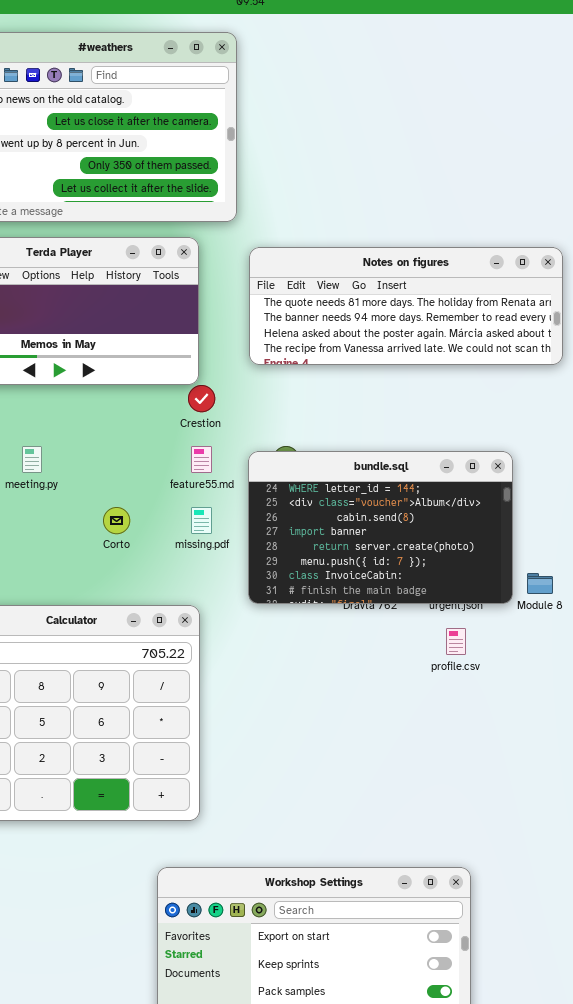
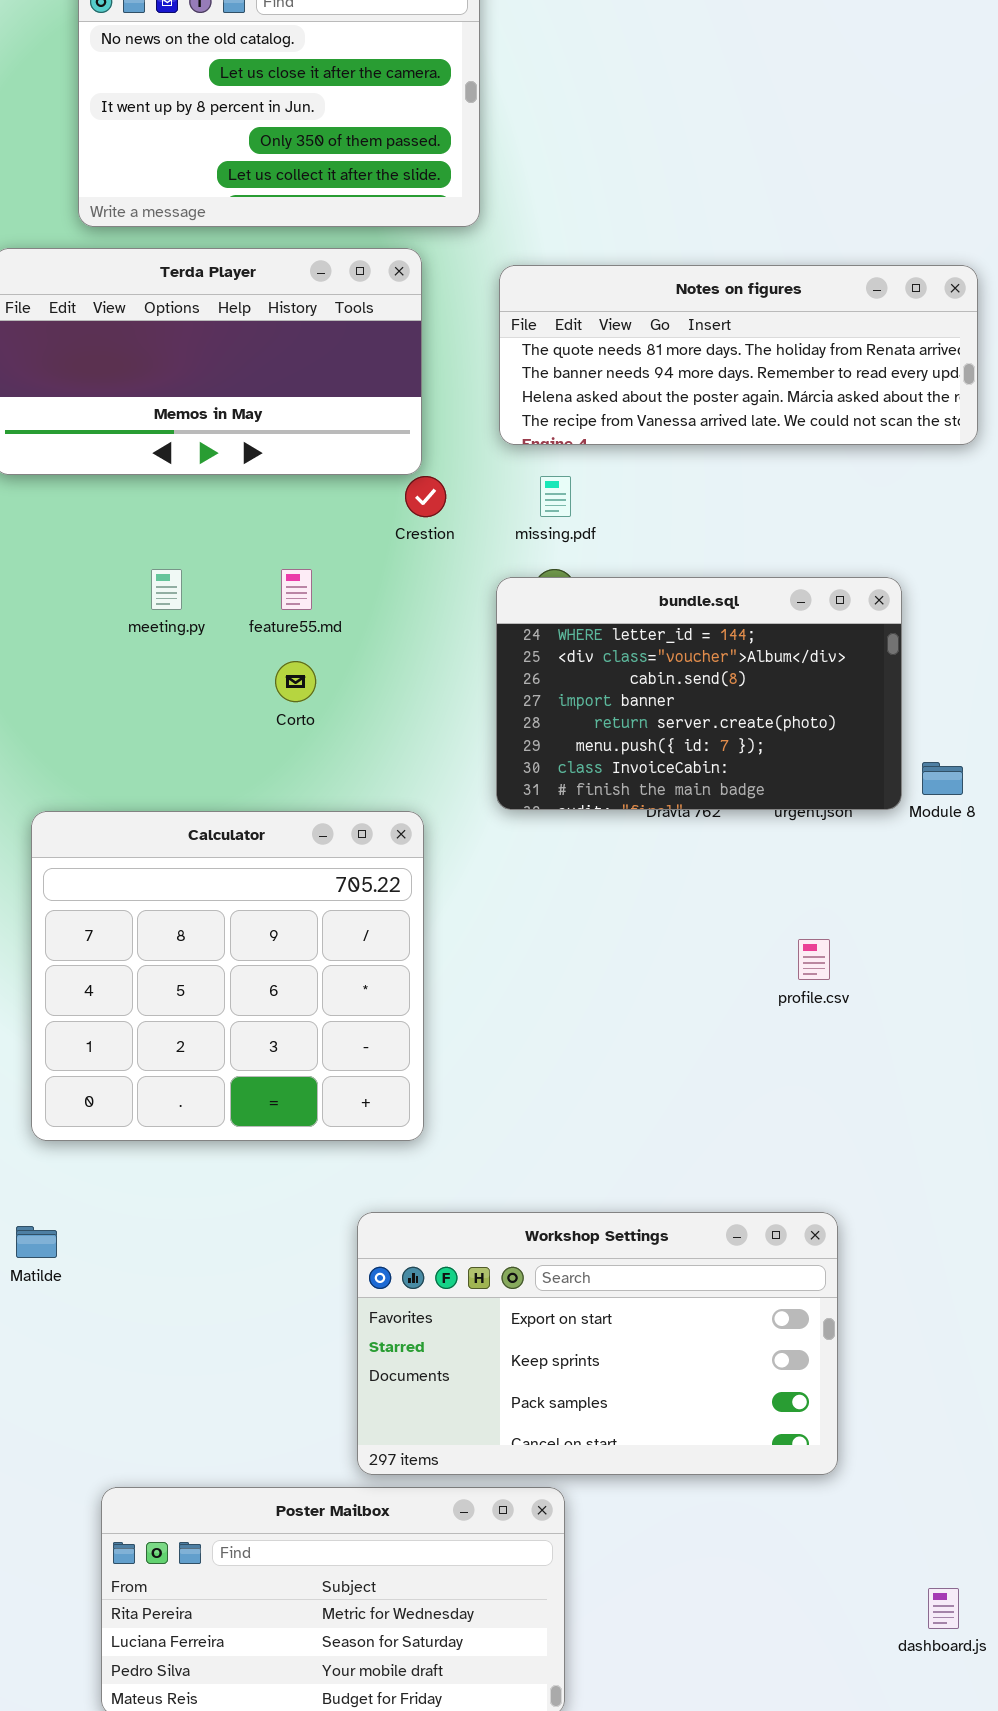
feature55.md: [191,446,212,473] -> [281,569,312,610], moved
missing.pdf: [191,507,212,534] -> [540,476,571,517], moved
profile.csv: [446,628,466,655] -> [798,939,830,980], moved

